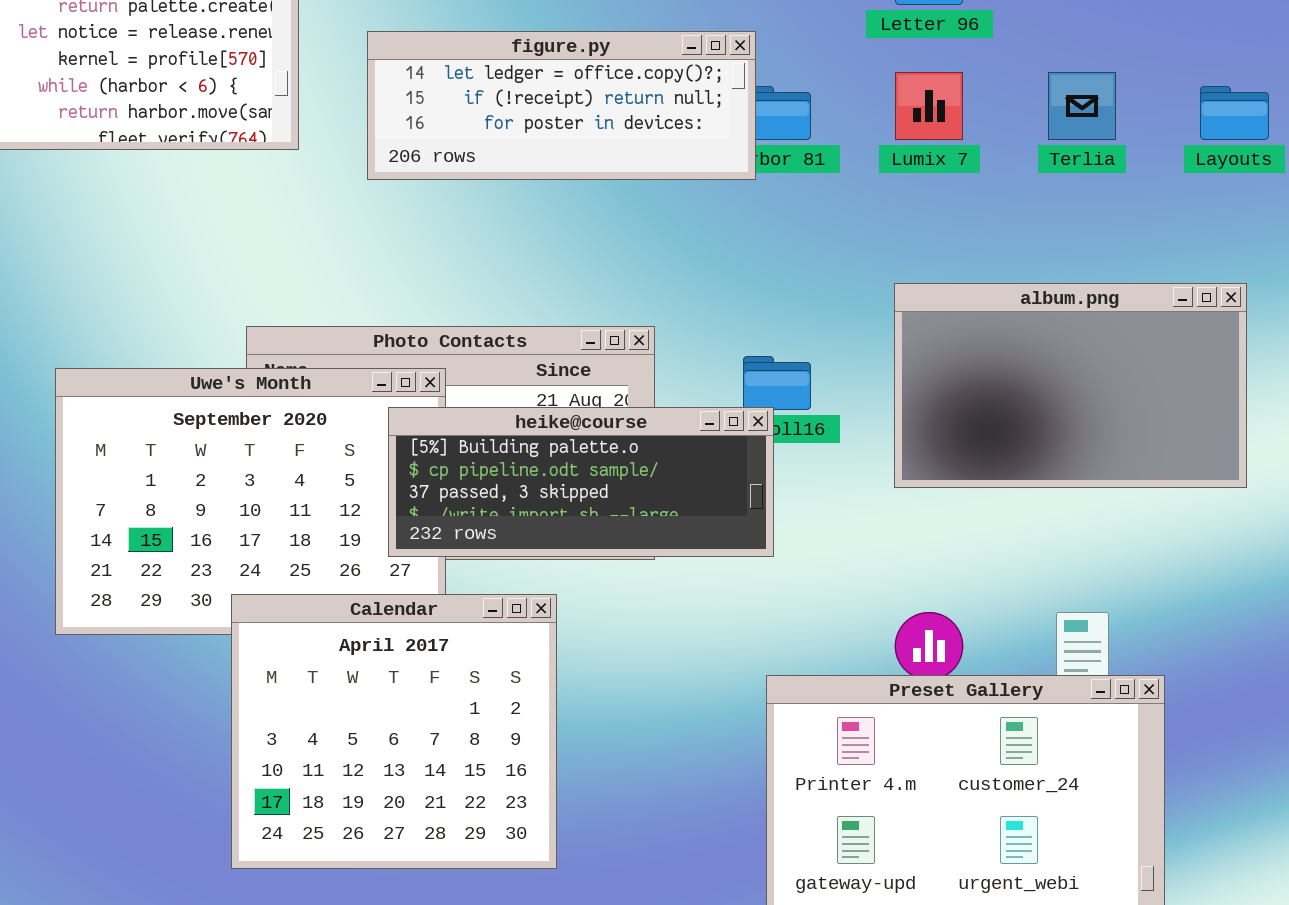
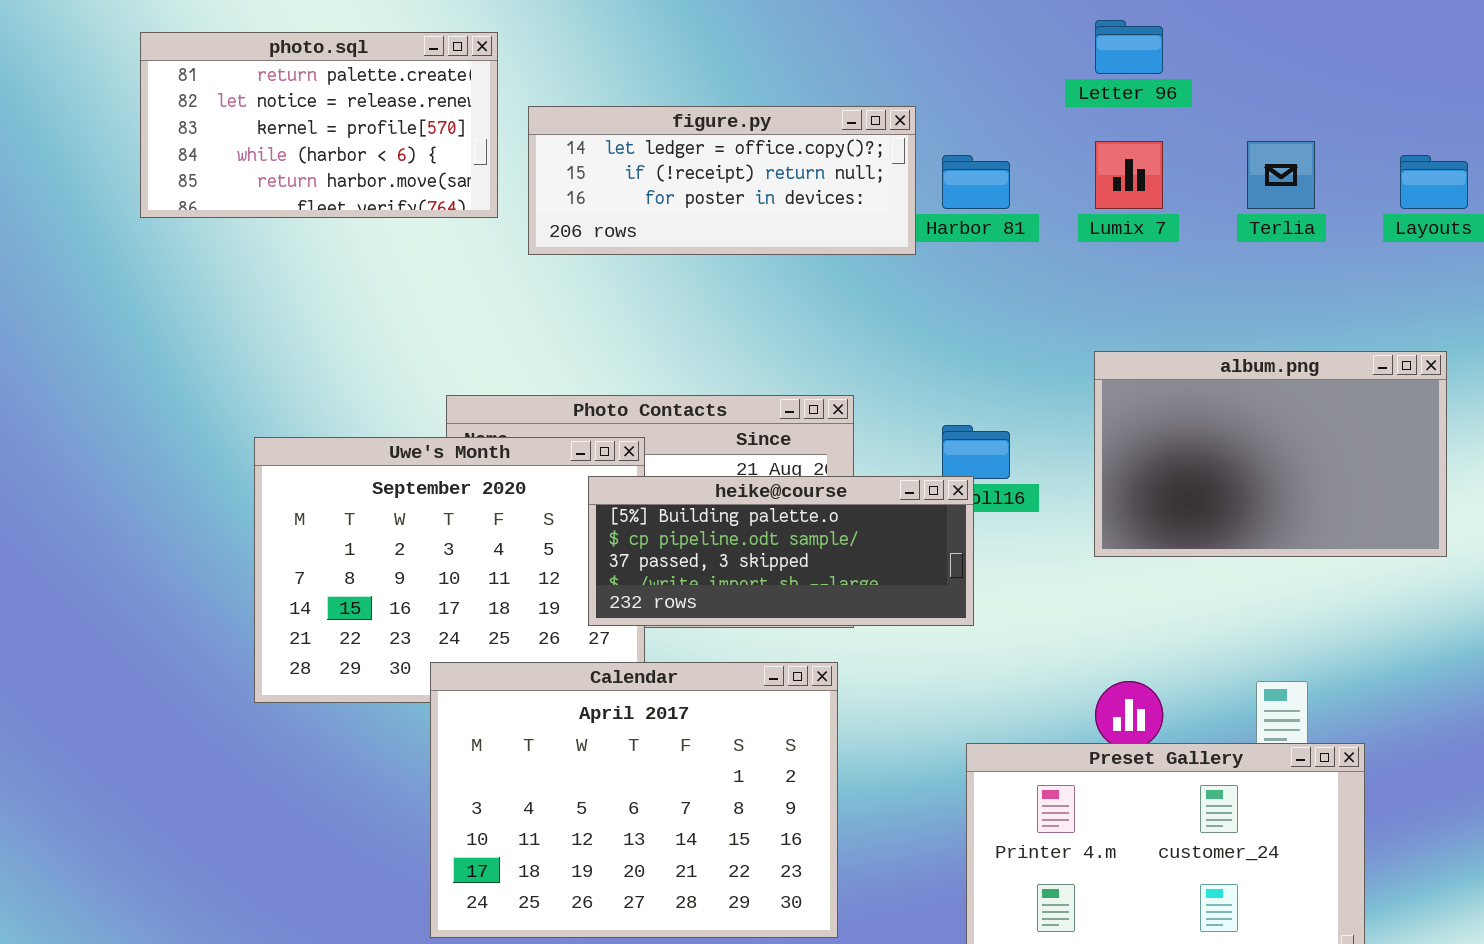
figure.py: [367,31,756,180] -> [528,106,916,255], moved
Calendar: [231,594,557,869] -> [430,662,838,938], resized

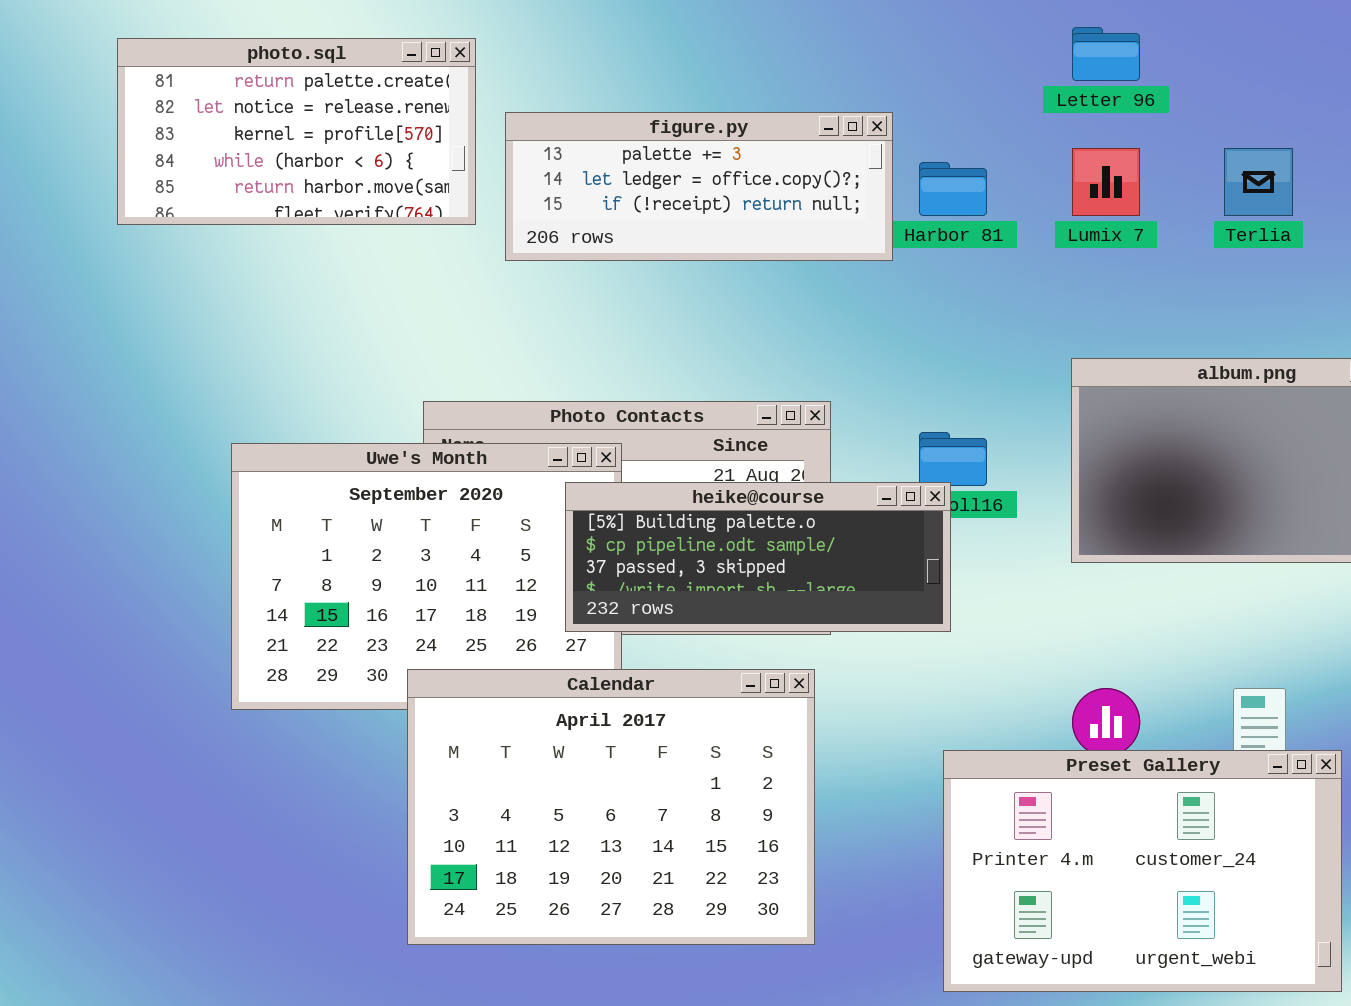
figure.py: [528,106,916,255] -> [505,112,893,261], scrolled up 1 row

